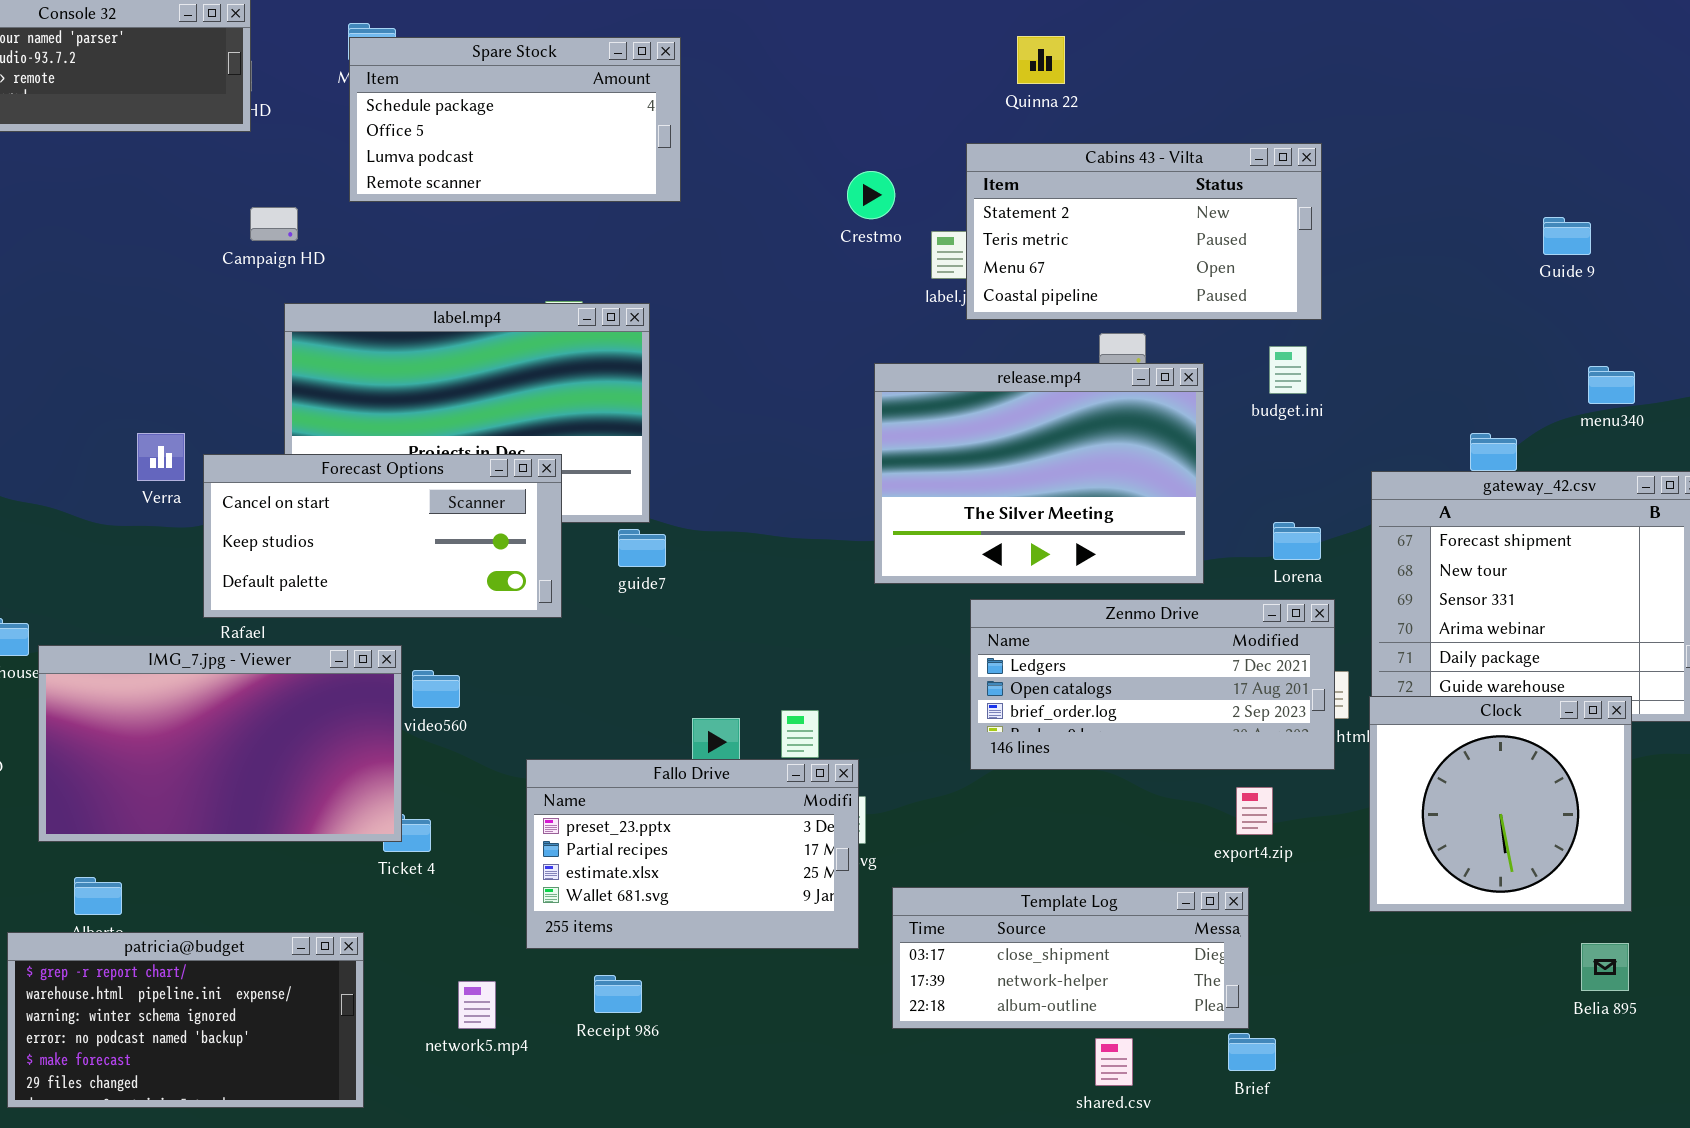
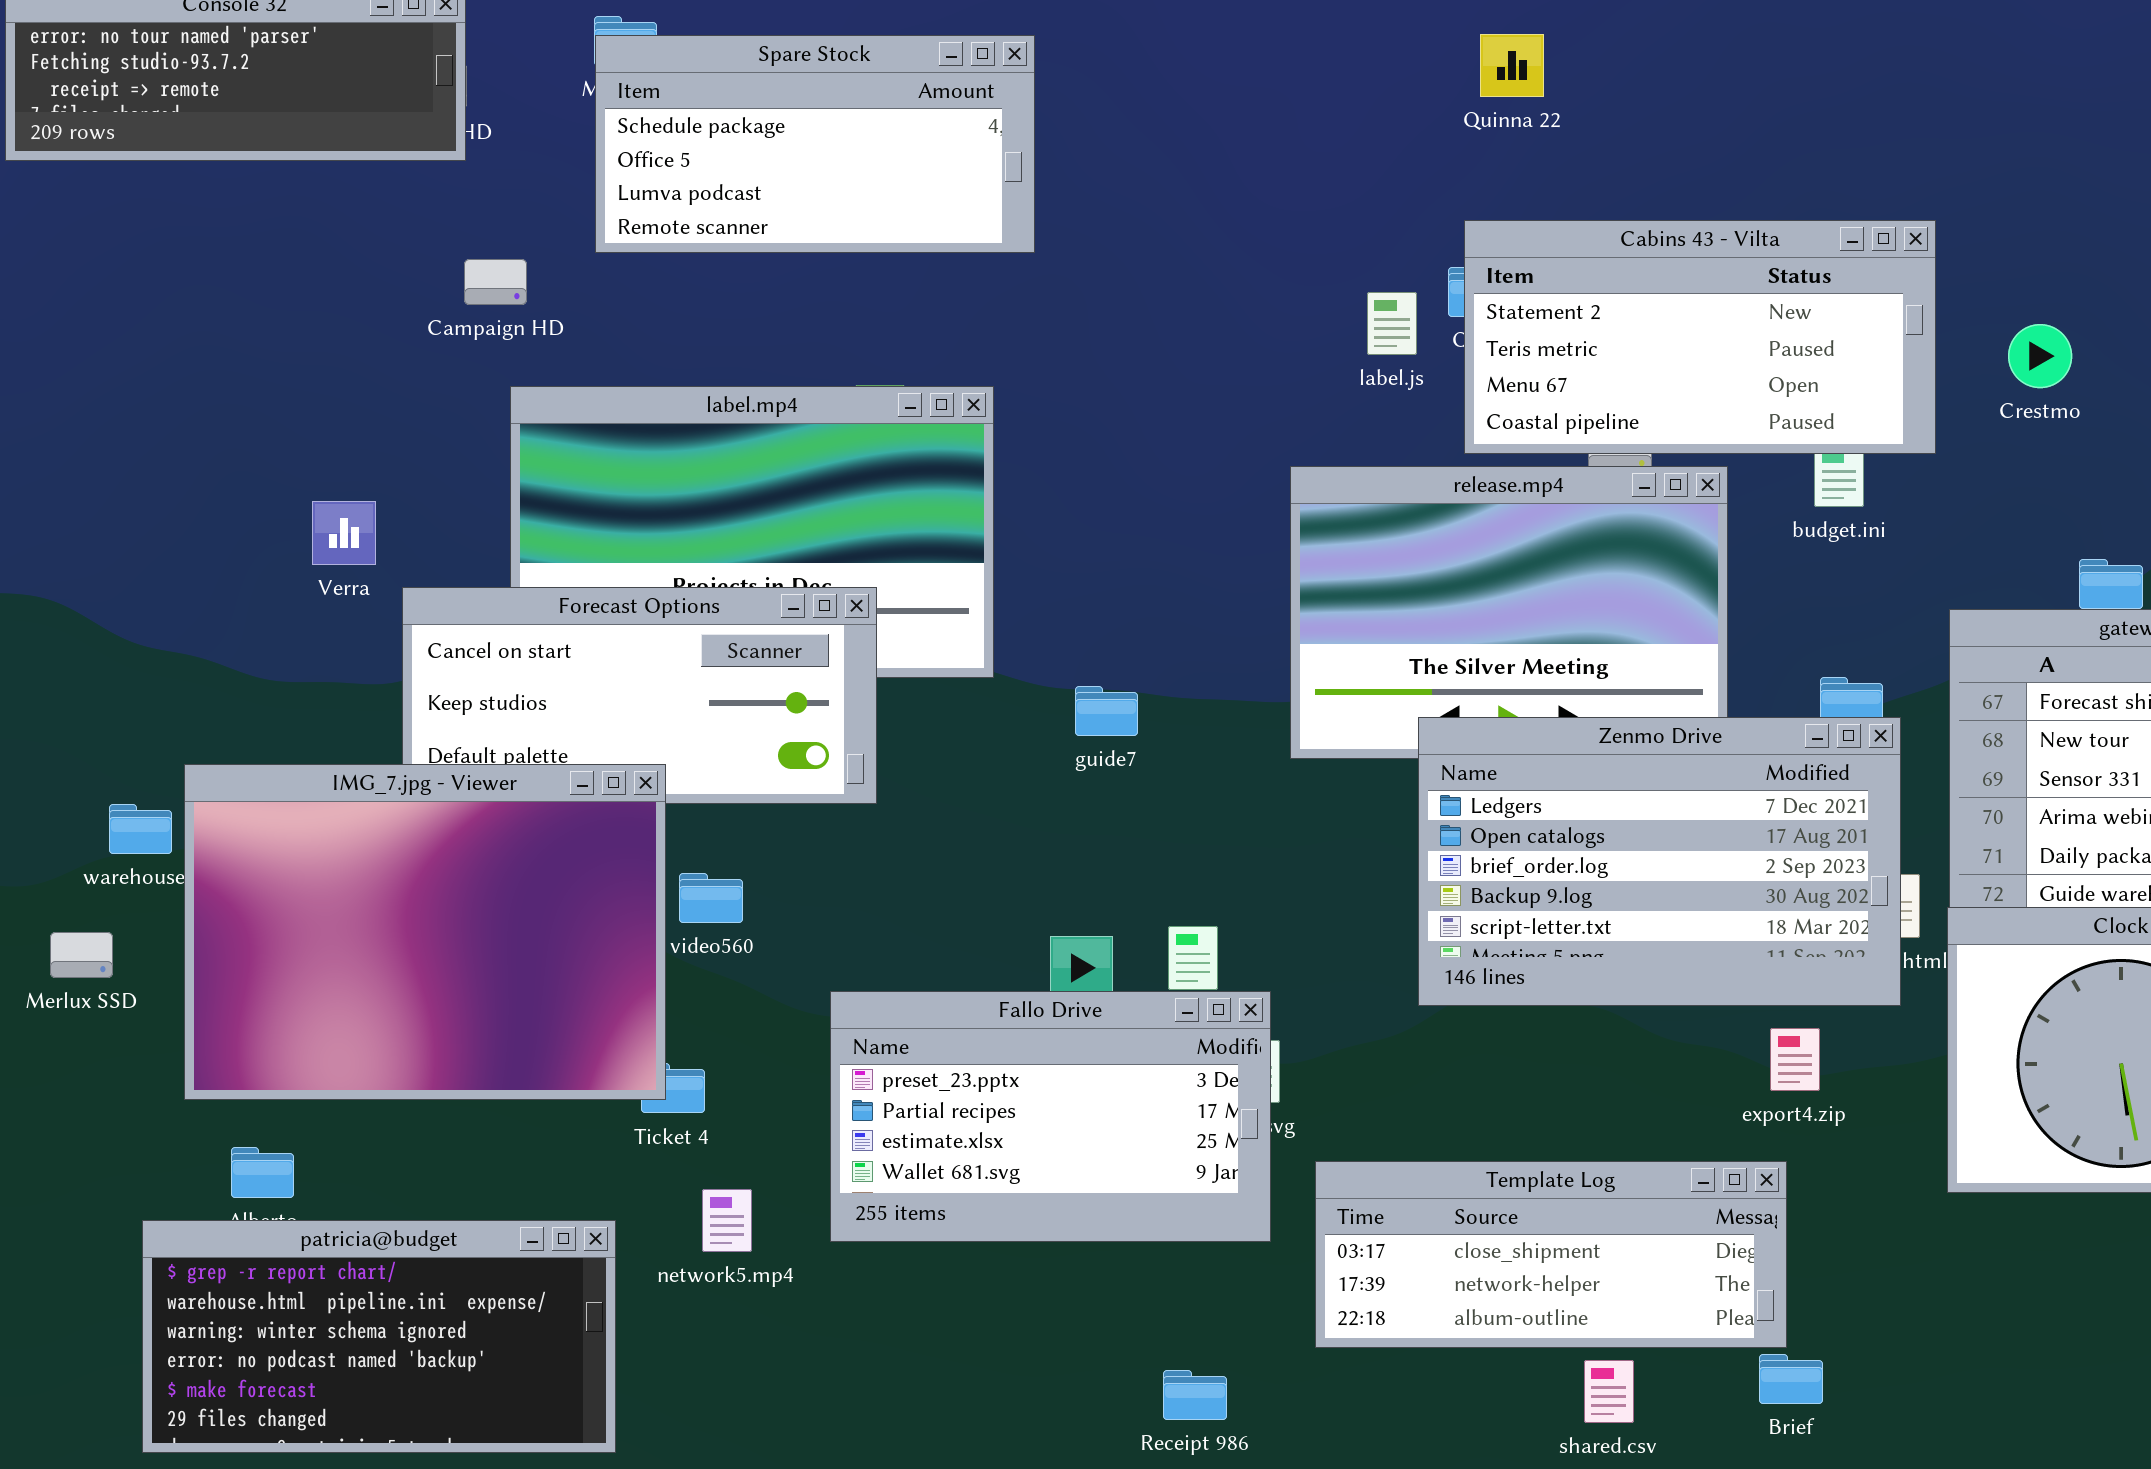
Cabins 43 - Vilta: [966,143,1322,320] -> [1464,220,1936,454], moved
Crestmo: [847,171,895,219] -> [2008,324,2072,388], moved
Verra: [137,433,185,481] -> [312,501,376,565], moved
guide7: [618,529,666,567] -> [1075,686,1138,736], moved
Zenmo Drive: [970,599,1335,770] -> [1418,717,1901,1006], resized
IMG_7.jpg - Viewer: [38,645,402,842] -> [184,764,666,1100], resized
Receipt 986: [594,975,642,1013] -> [1163,1370,1227,1420], moved
network5.mp4: [458,981,496,1029] -> [702,1189,752,1252], moved

